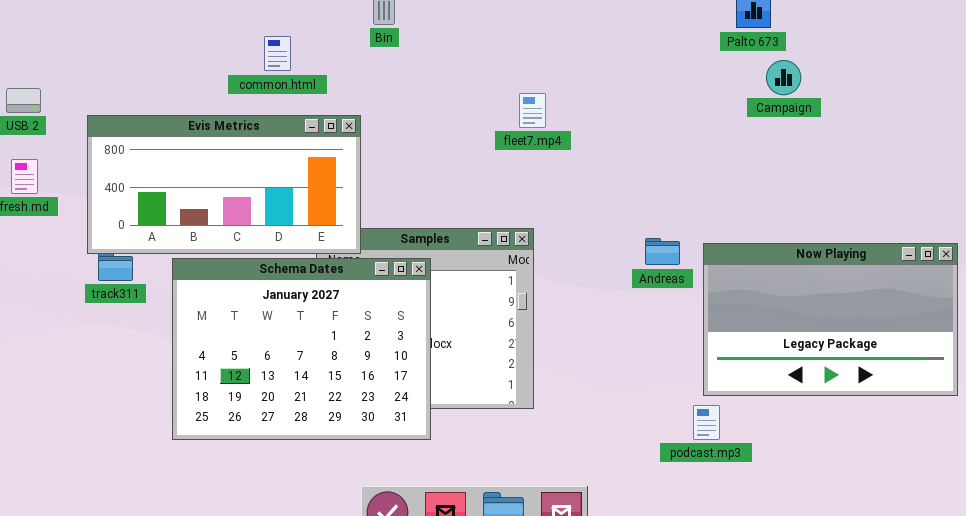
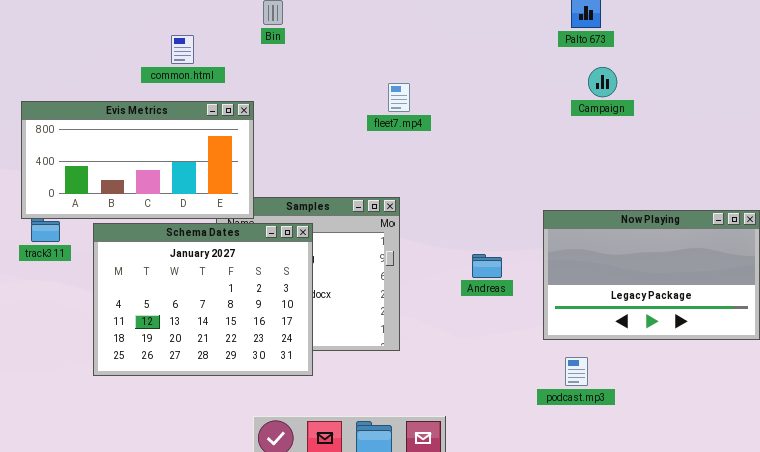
Campaign: [766,60,801,95] -> [588,67,617,97], moved
Andreas: [645,238,680,265] -> [472,254,502,278], moved
podcast.mp3: [693,405,720,440] -> [565,357,588,386], moved

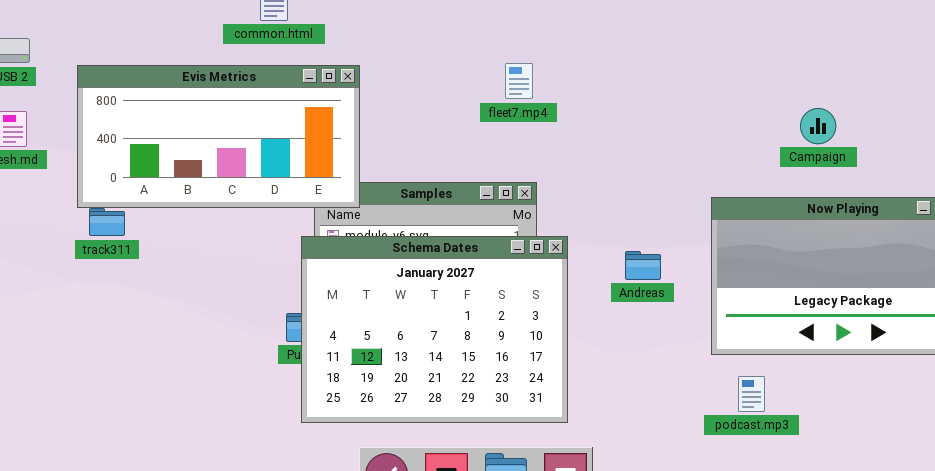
Campaign: [588,67,617,97] -> [800,108,836,144], moved
fleet7.mp4: [388,83,410,112] -> [505,63,533,99], moved
Schema Dates: [93,223,313,376] -> [301,236,568,423], moved

